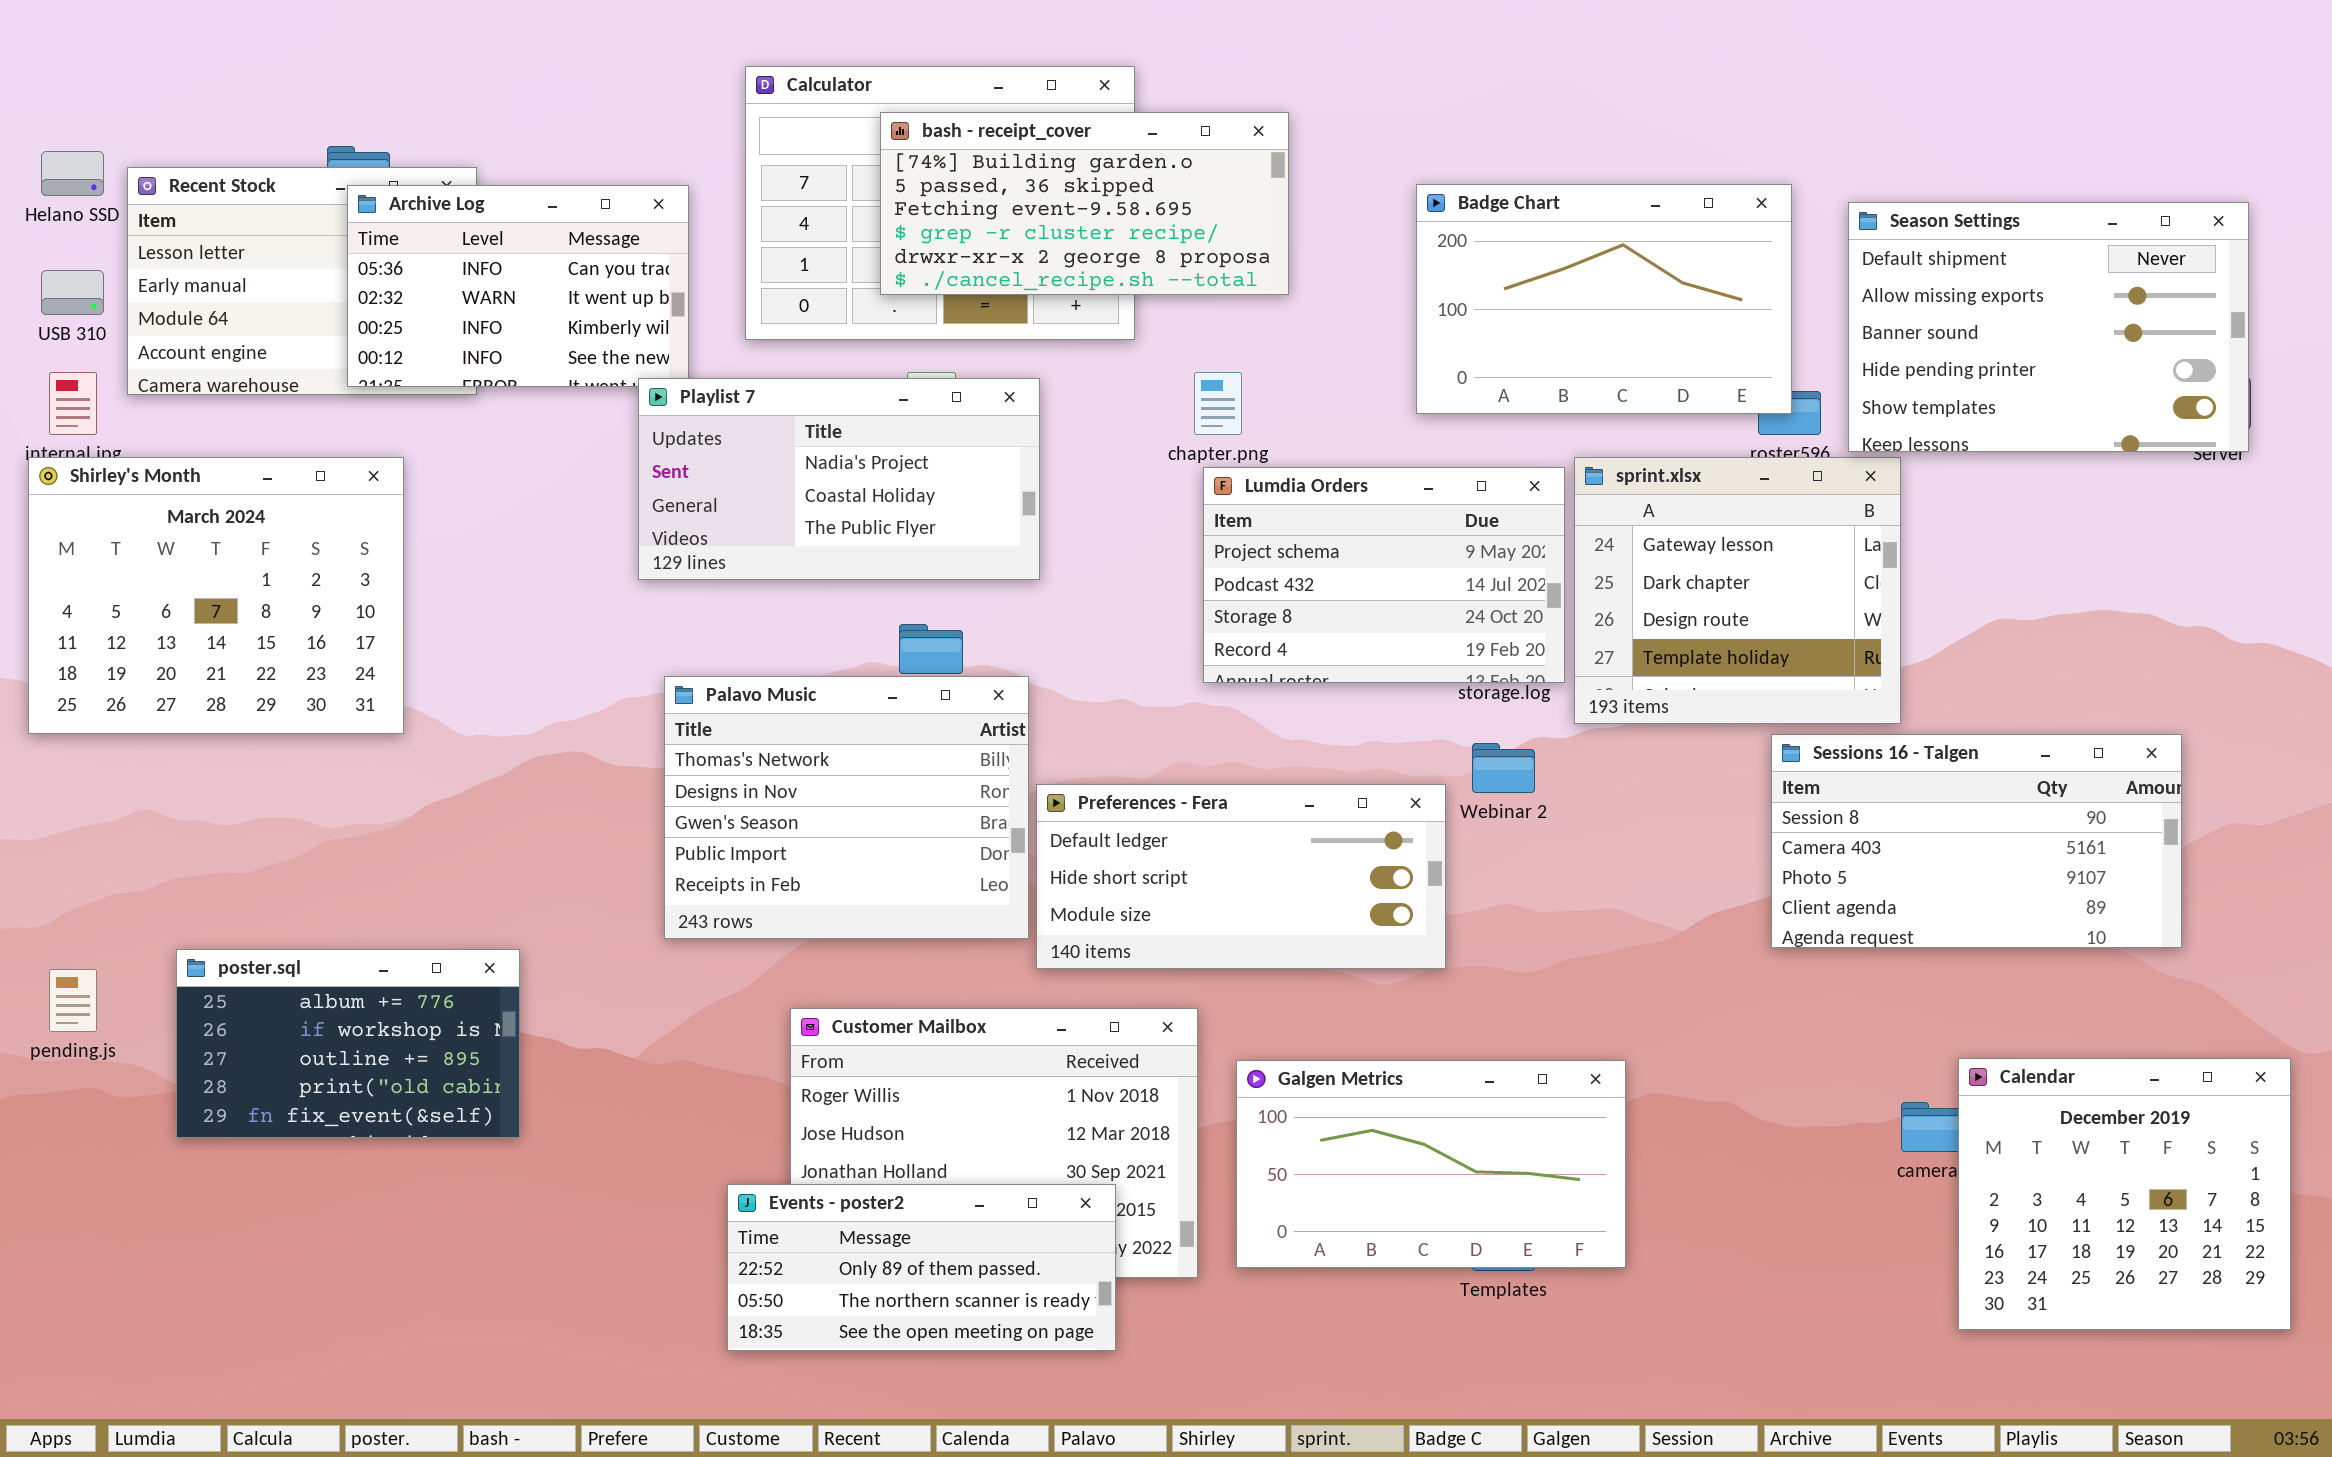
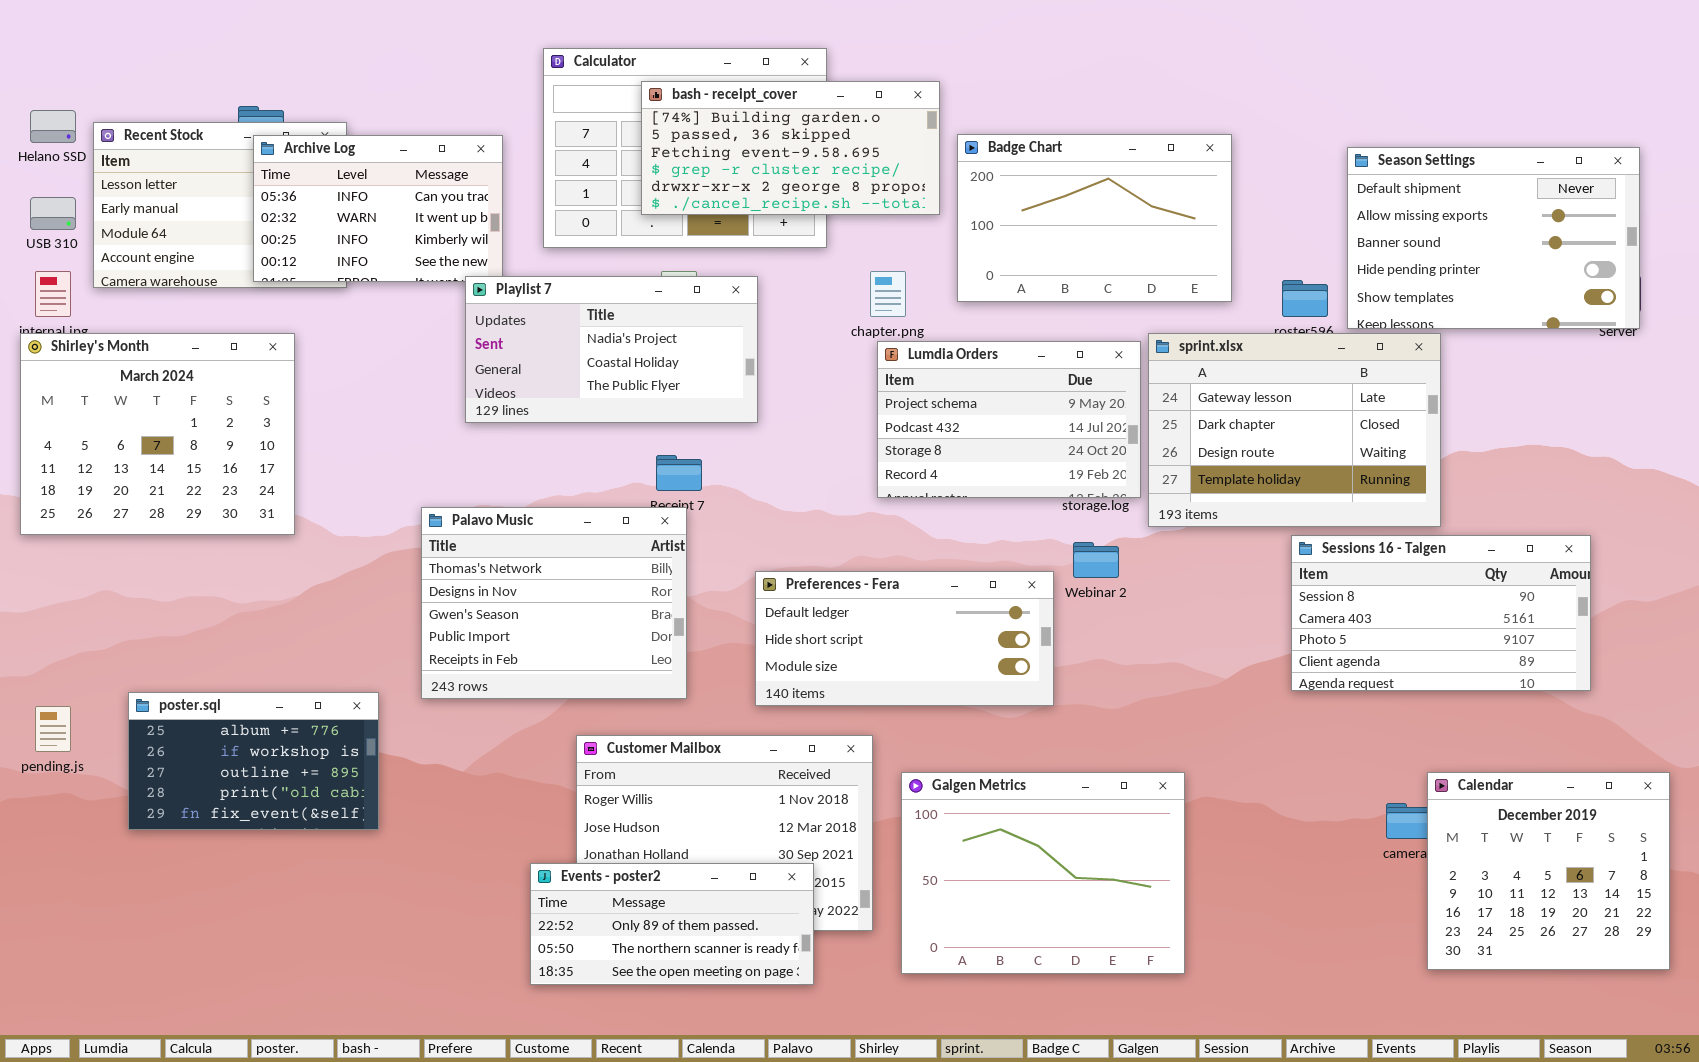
Badge Chart: [1416,184,1792,414] -> [957,134,1232,302], moved
sprint.xlsx: [1574,457,1901,724] -> [1148,333,1441,527], resized
Palavo Music: [664,676,1029,939] -> [421,507,687,699], moved
Galgen Metrics: [1236,1060,1626,1268] -> [901,772,1185,974], resized

